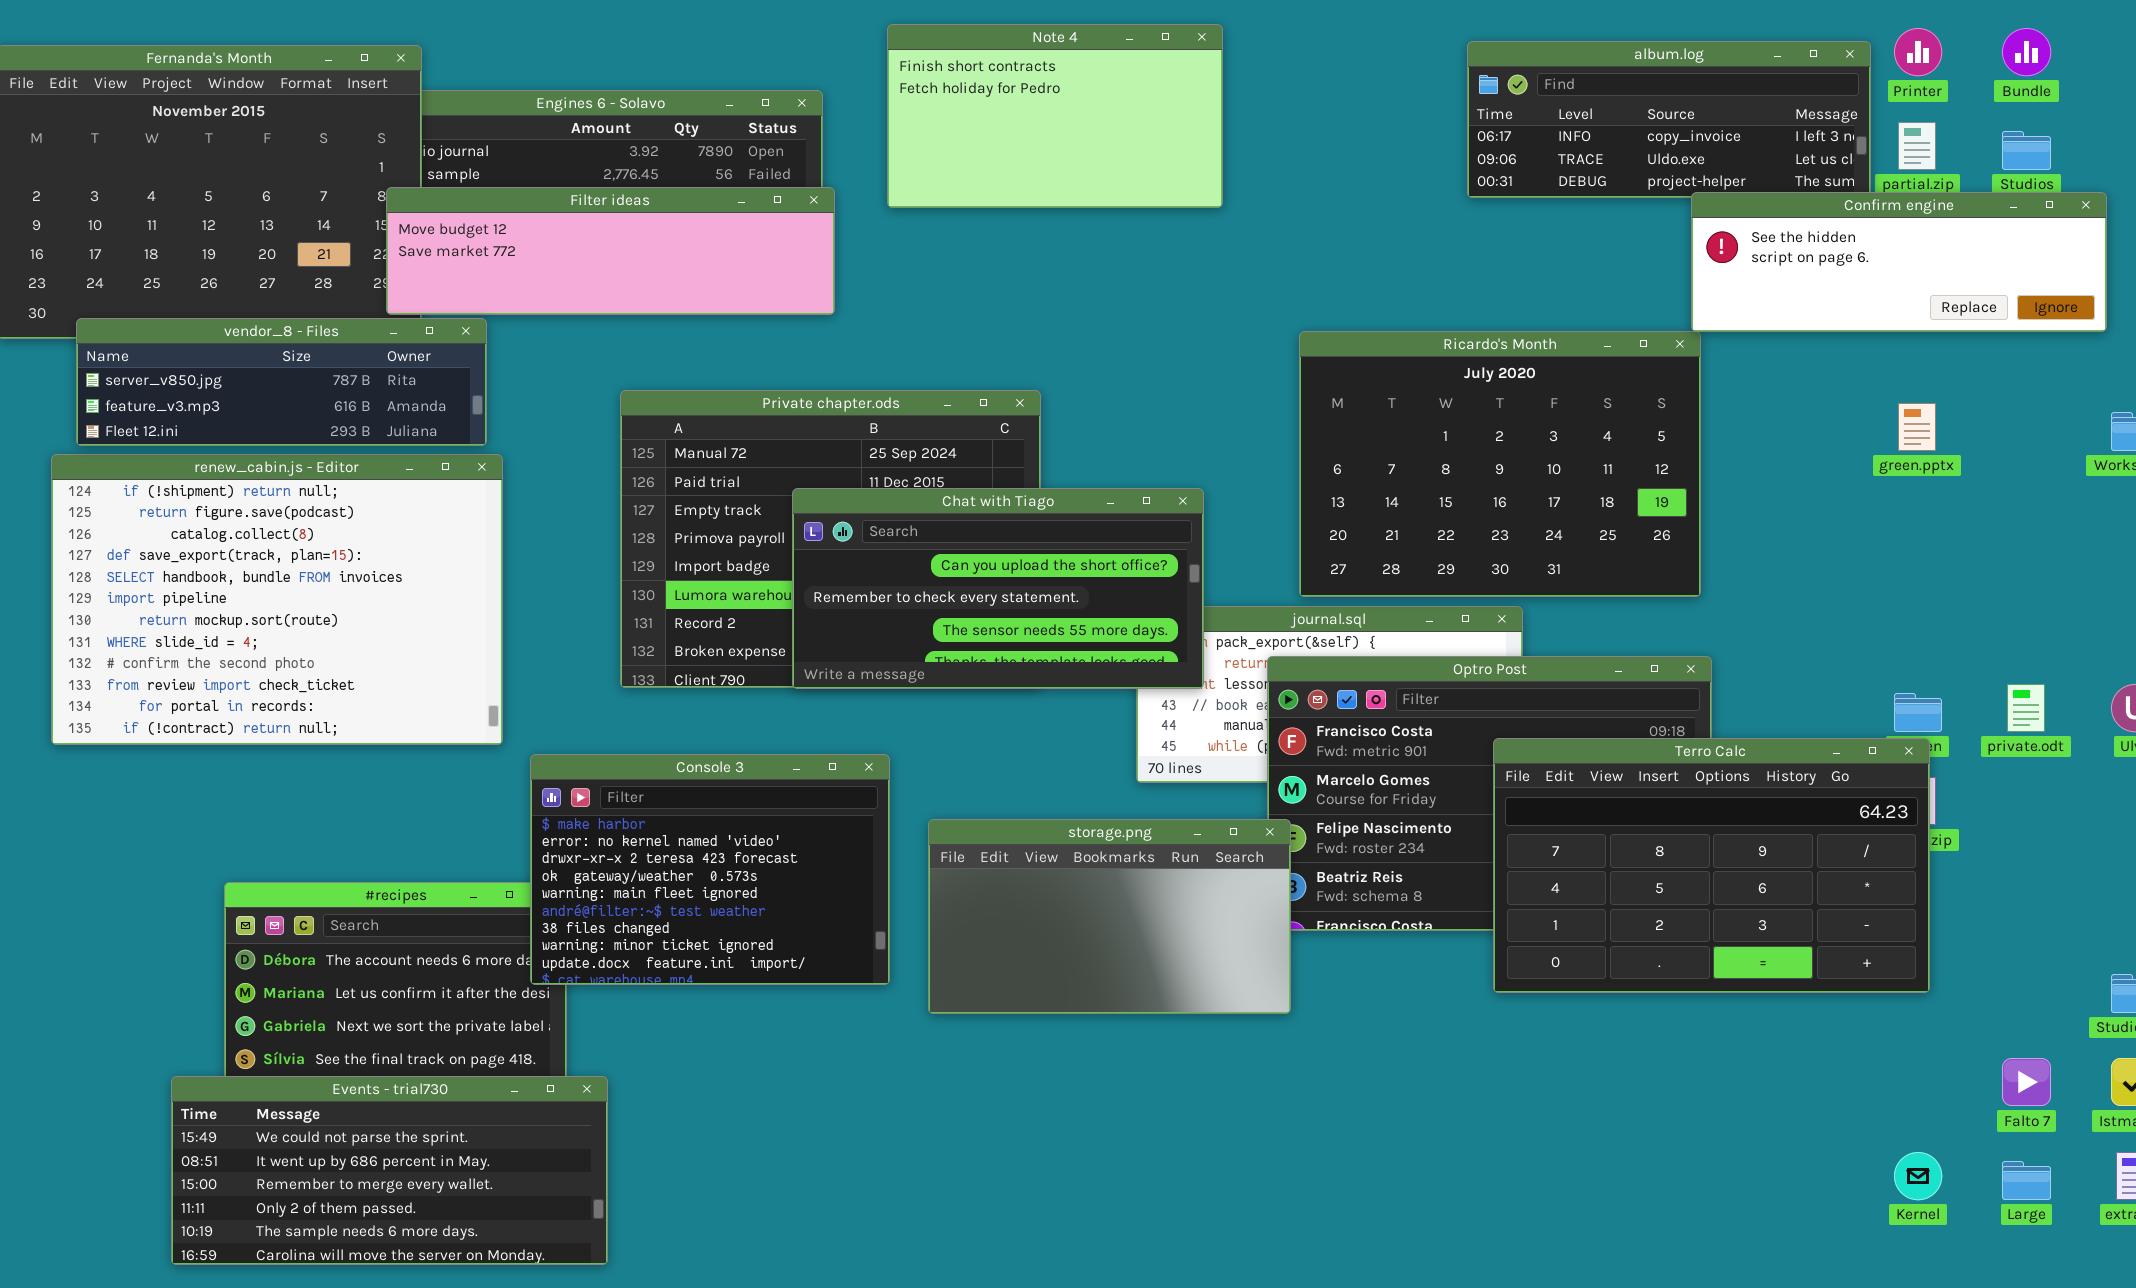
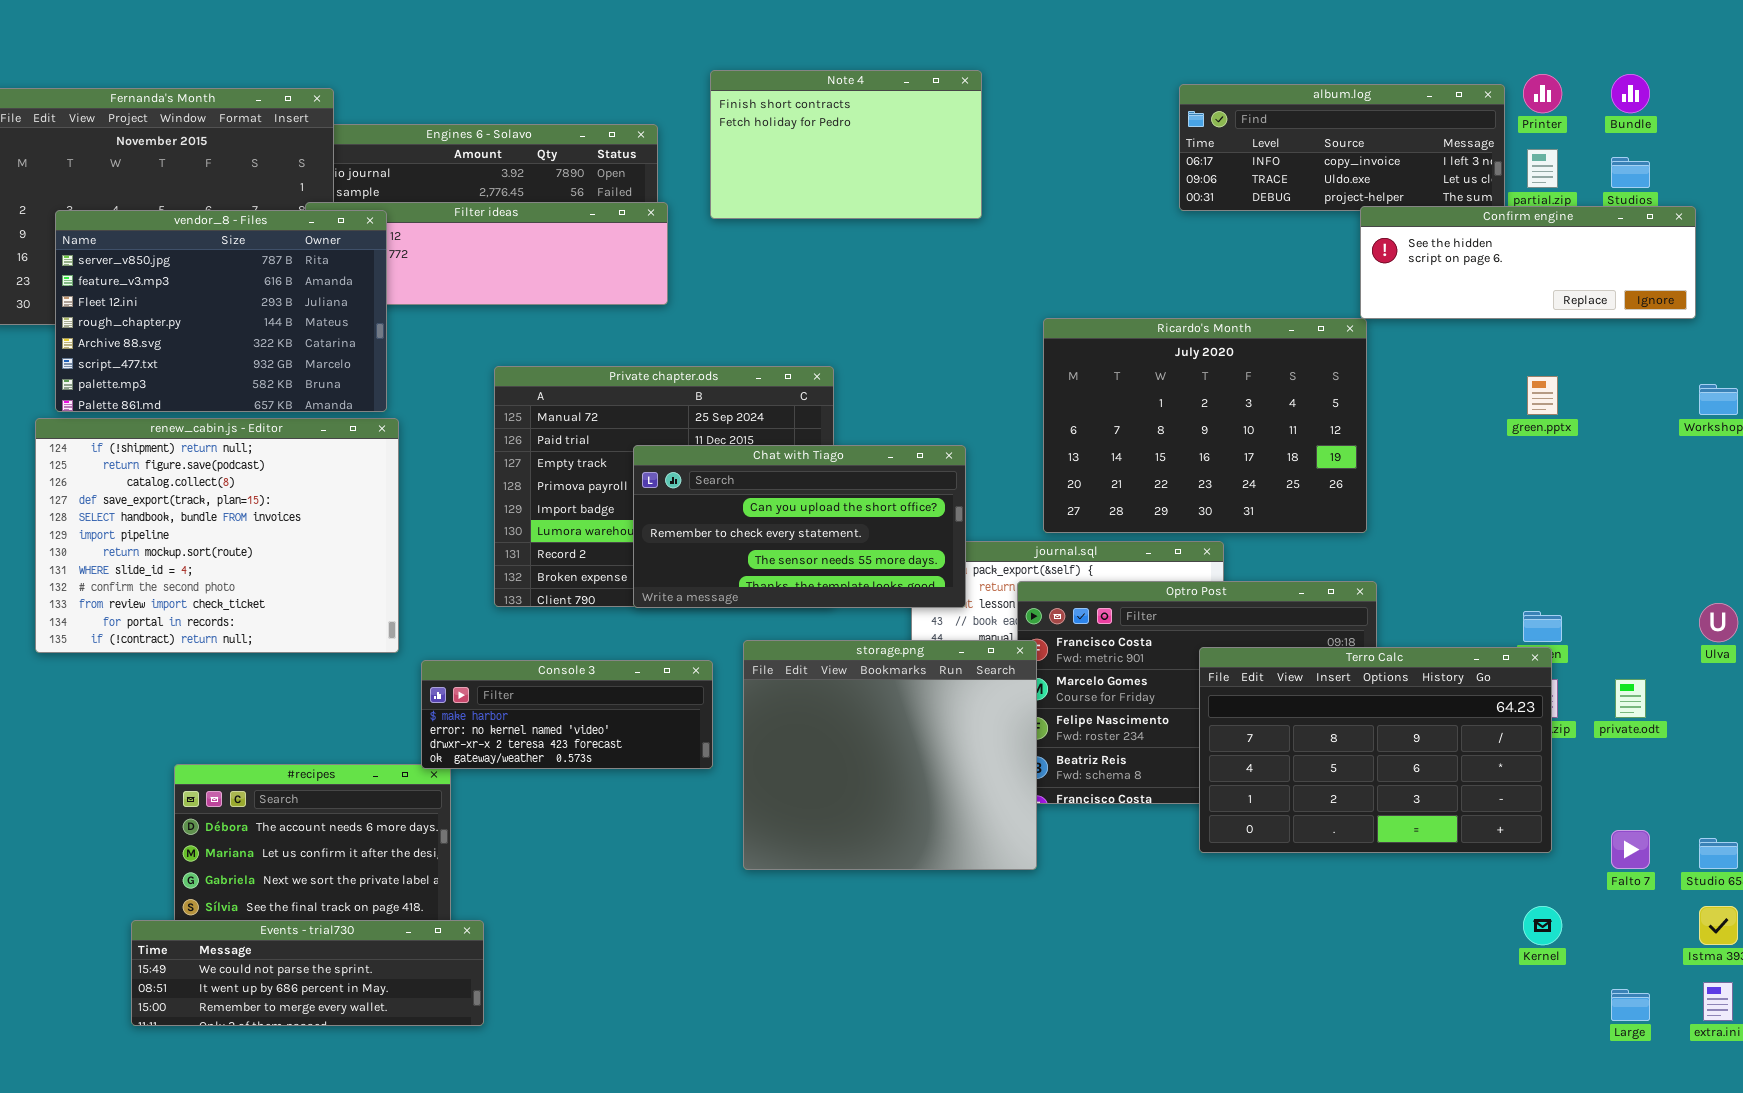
vendor_8 - Files: [76,318,487,446] -> [55,210,387,412], resized
private.odt: [2007,684,2045,732] -> [1615,679,1646,718], moved
Console 3: [530,754,890,985] -> [421,660,713,769], resized
storage.png: [928,819,1291,1014] -> [743,640,1037,870], resized
Falto 7: [2002,1058,2051,1106] -> [1611,830,1650,869], moved
Events - trial730: [171,1076,608,1265] -> [131,920,484,1026], resized
Kernel: [1894,1152,1942,1200] -> [1523,906,1562,945], moved

